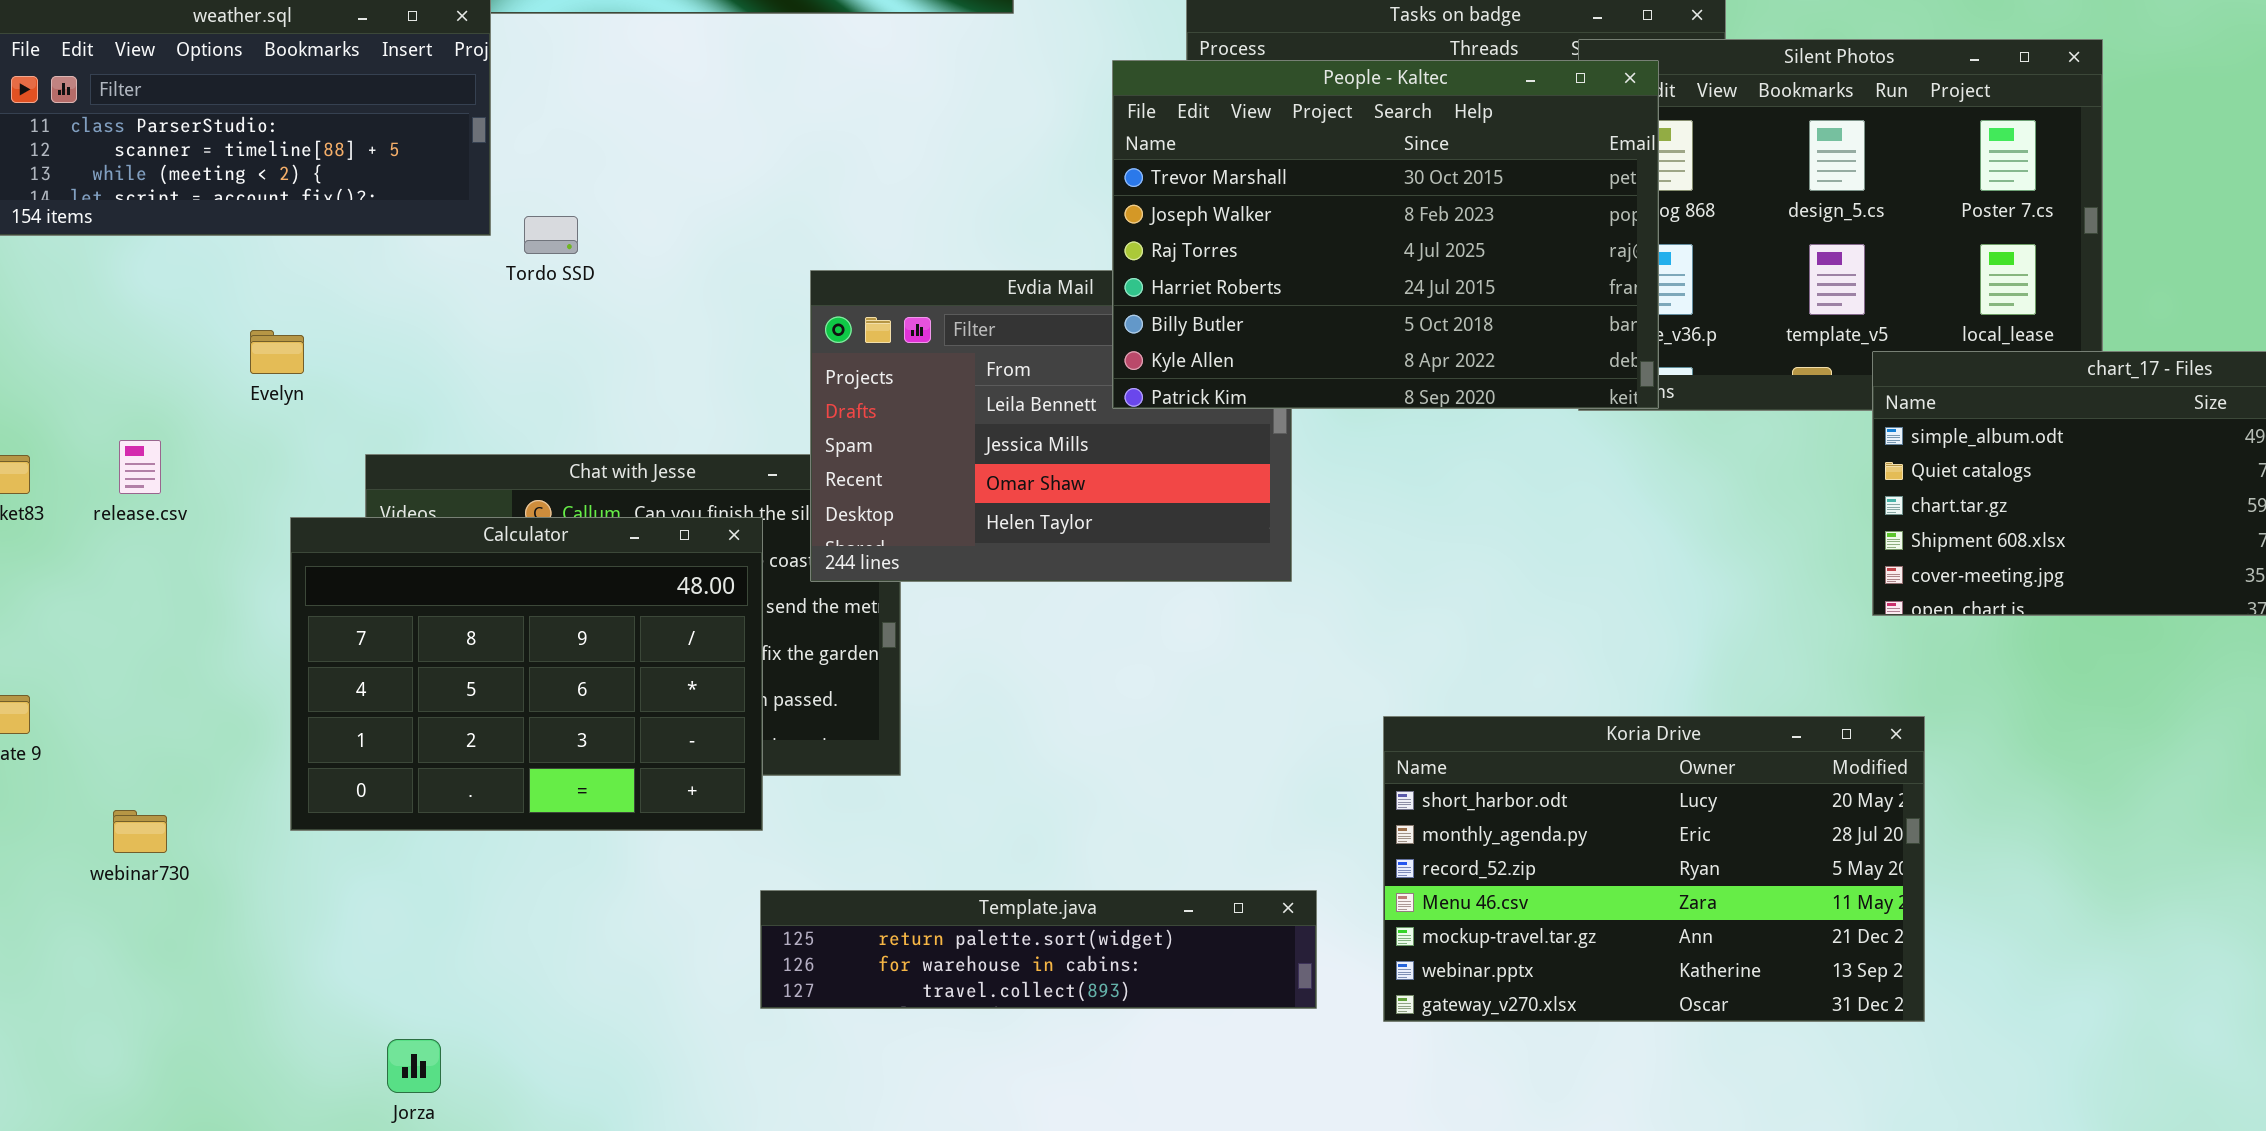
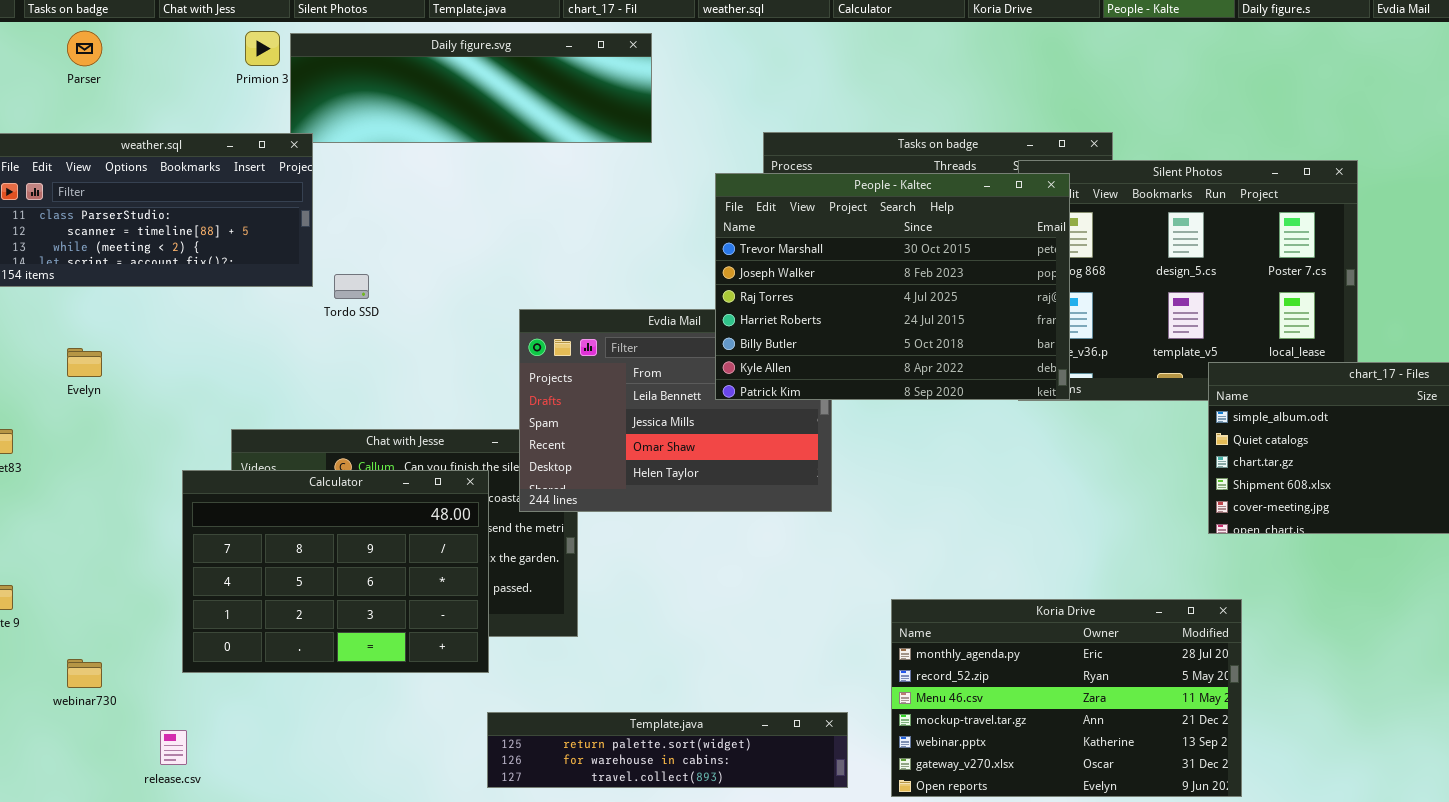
Evelyn: [250,330,304,374] -> [67,348,102,377], moved
release.csv: [119,440,161,494] -> [160,730,187,765], moved
Koria Drive: [1383,716,1925,1022] -> [891,599,1242,797], scrolled down 1 row

